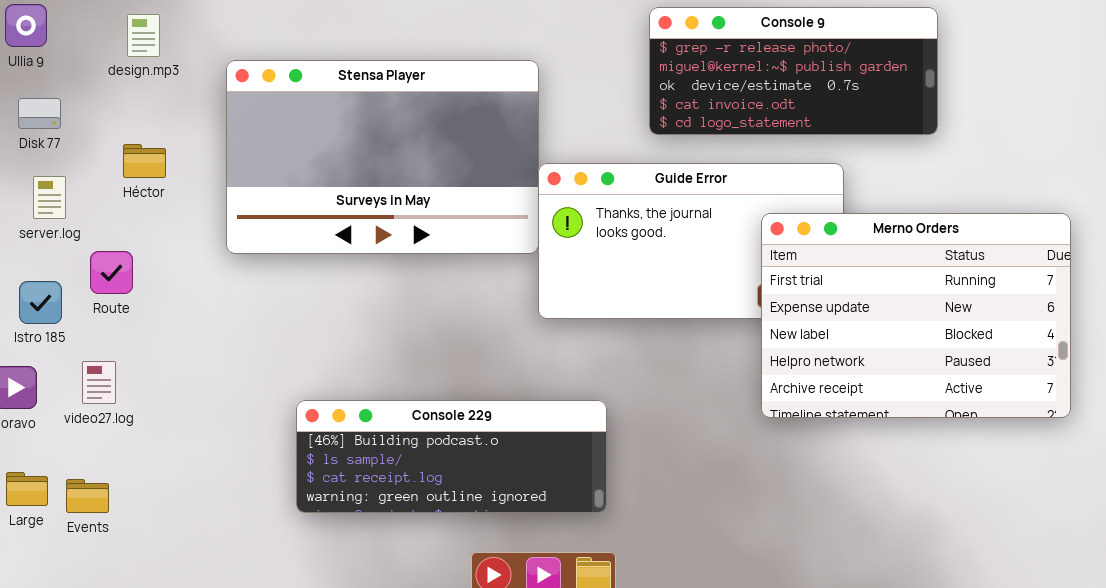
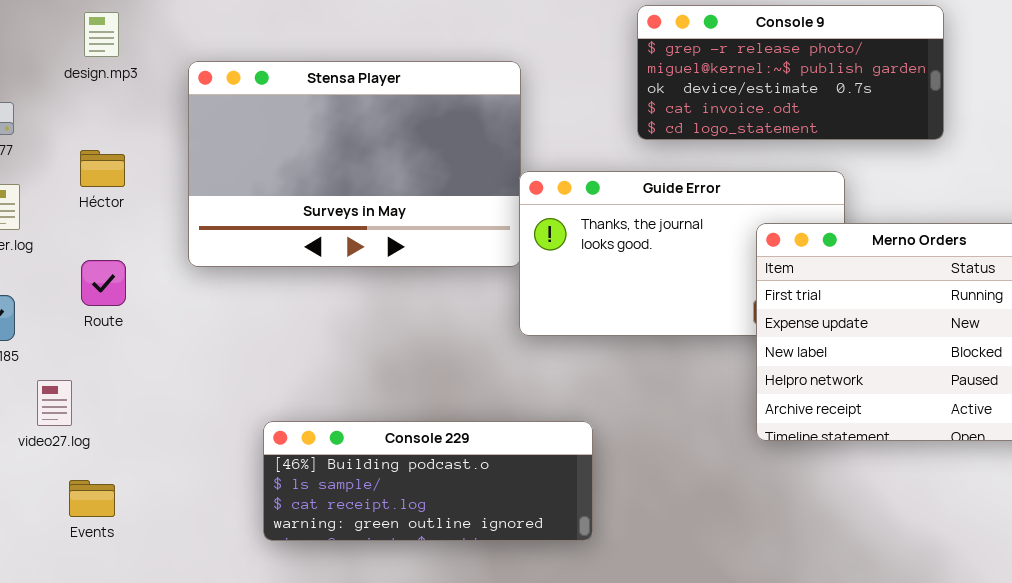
Route: [90,251,133,294] -> [81,260,126,306], moved
Events: [66,479,109,513] -> [69,480,115,517], moved

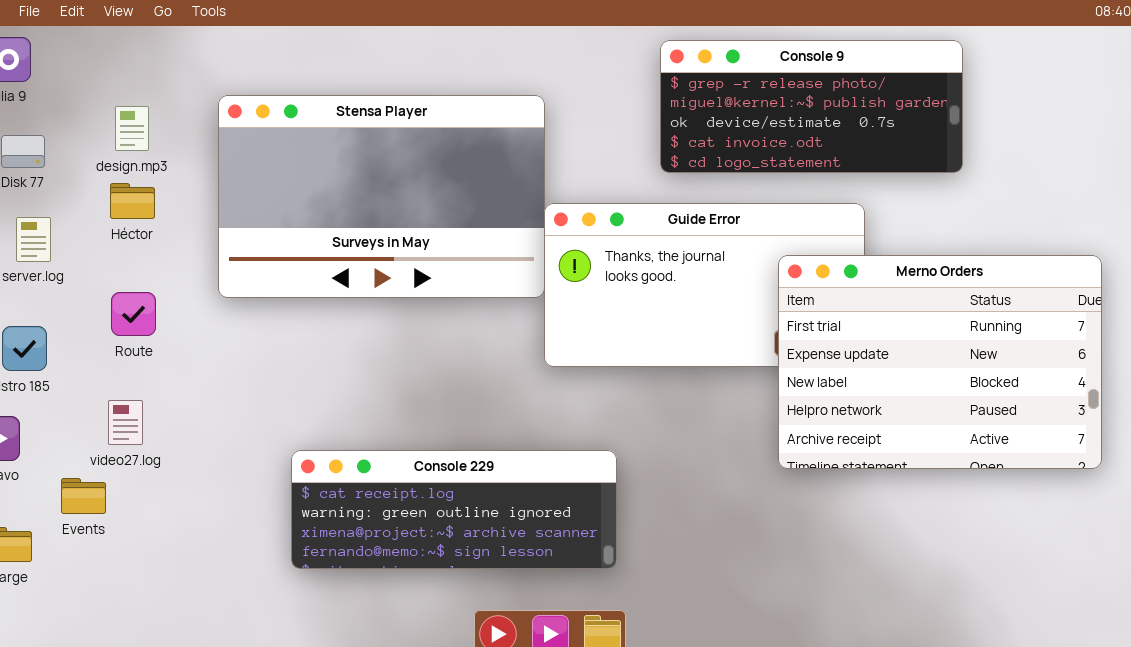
design.mp3: [84,12,119,57] -> [115,106,149,151], moved
video27.log: [37,380,72,426] -> [108,400,143,445], moved
Console 229: [263,421,593,541] -> [291,450,617,569], scrolled down 2 rows
Events: [69,480,115,517] -> [61,478,106,514], moved

